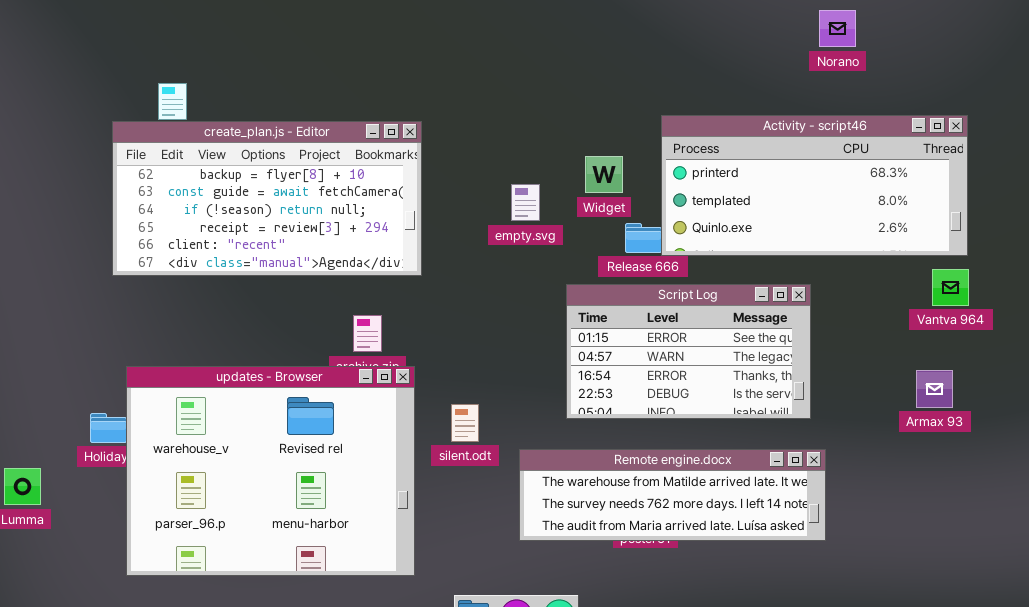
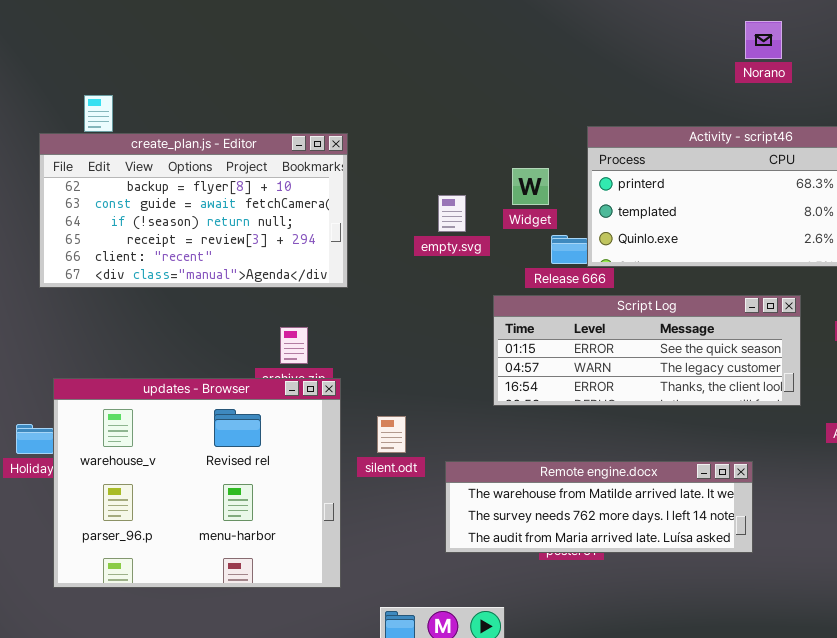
Script Log: [566,284,811,419] -> [493,295,801,406], resized

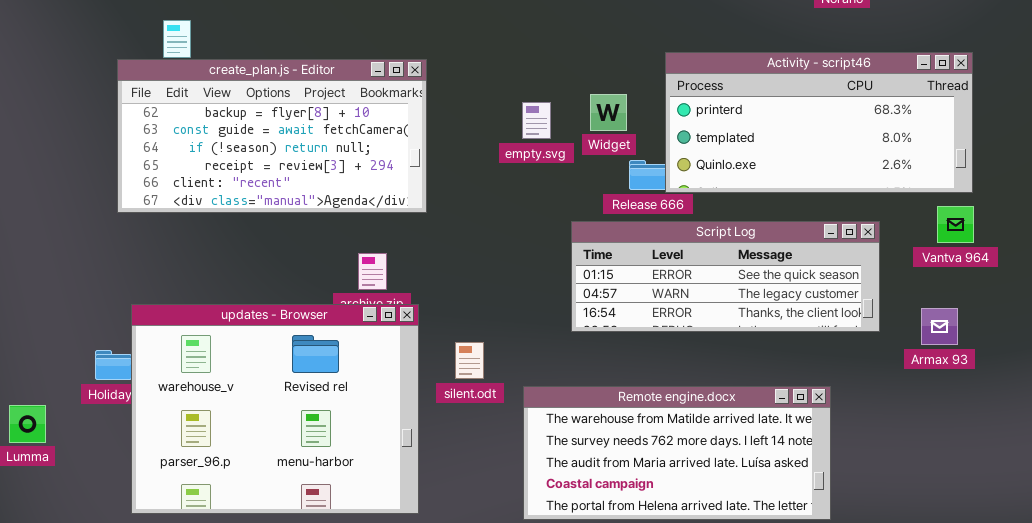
empty.svg: [438,195,466,232] -> [522,102,551,139], moved
Remote engine.docx: [445,461,753,553] -> [523,386,831,520], resized

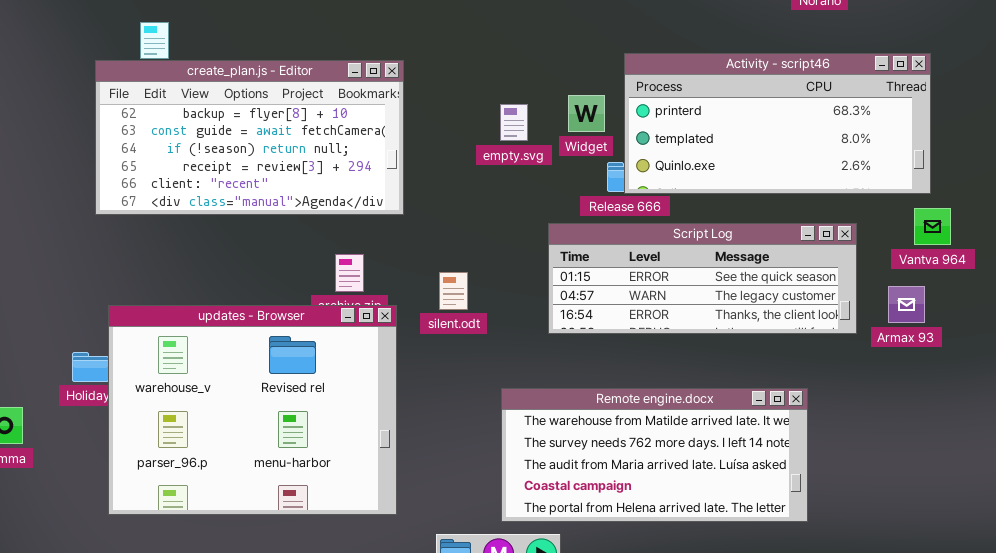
Activity - script46: [665,52,973,193] -> [624,53,931,194], moved
Armax 93: [921,308,958,345] -> [888,286,925,323], moved
silent.odt: [455,342,484,379] -> [439,272,468,310], moved

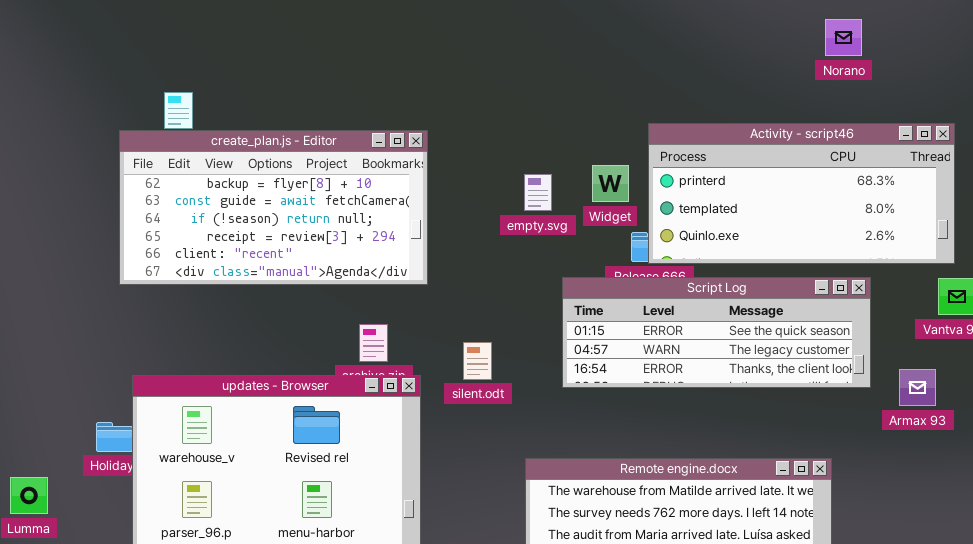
Script Log: [548,223,857,334] -> [562,277,871,388], moved
Armax 93: [888,286,925,323] -> [899,369,936,406], moved

